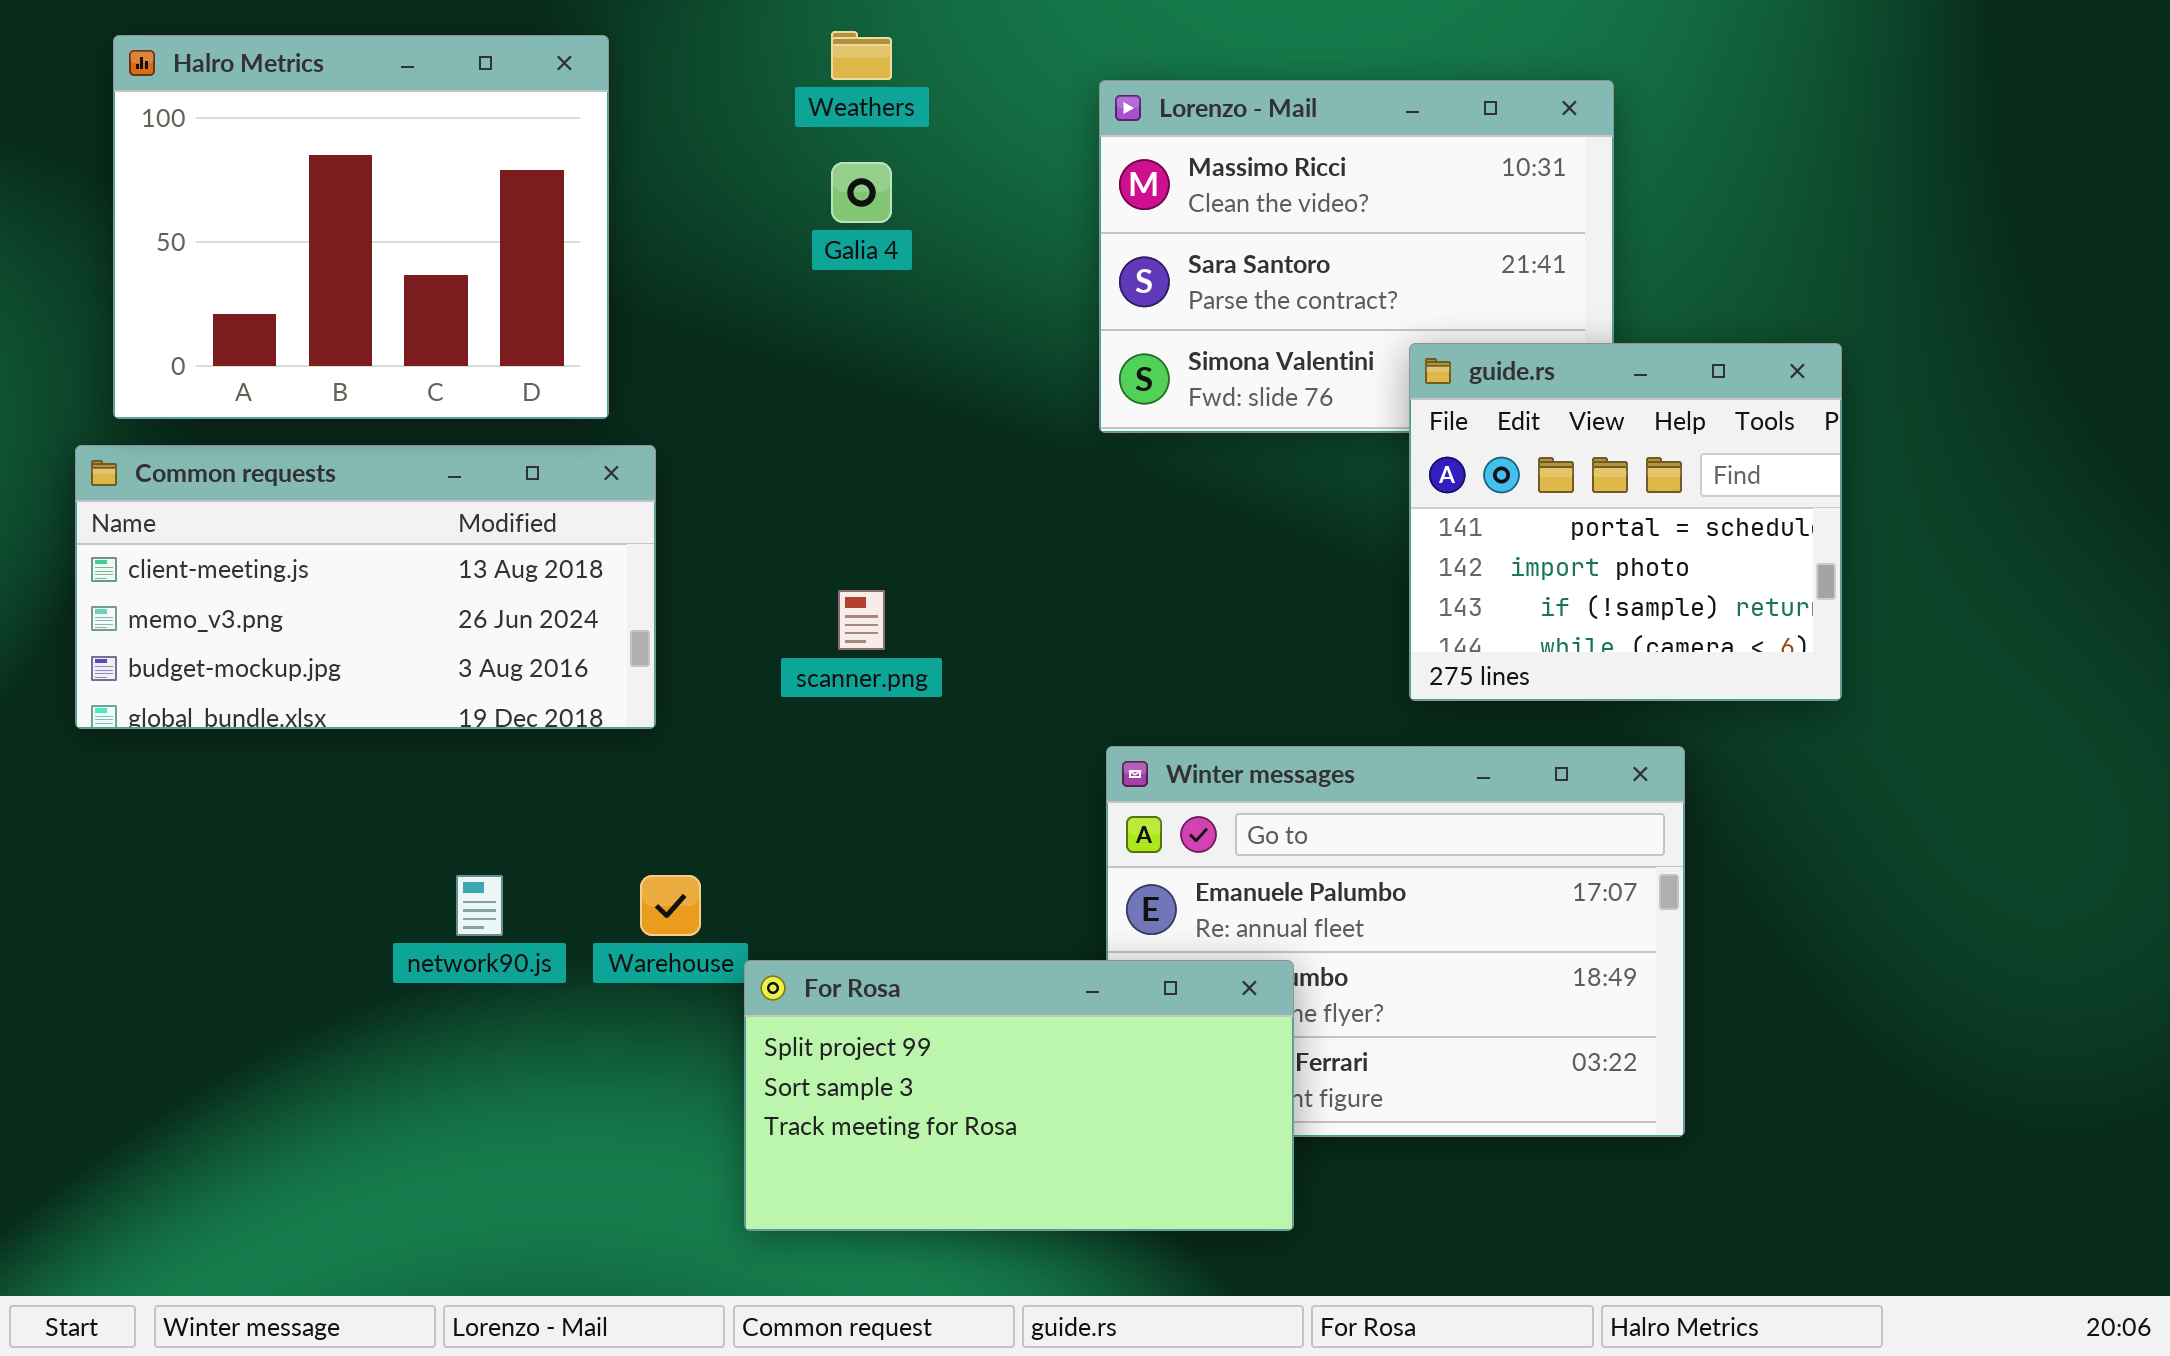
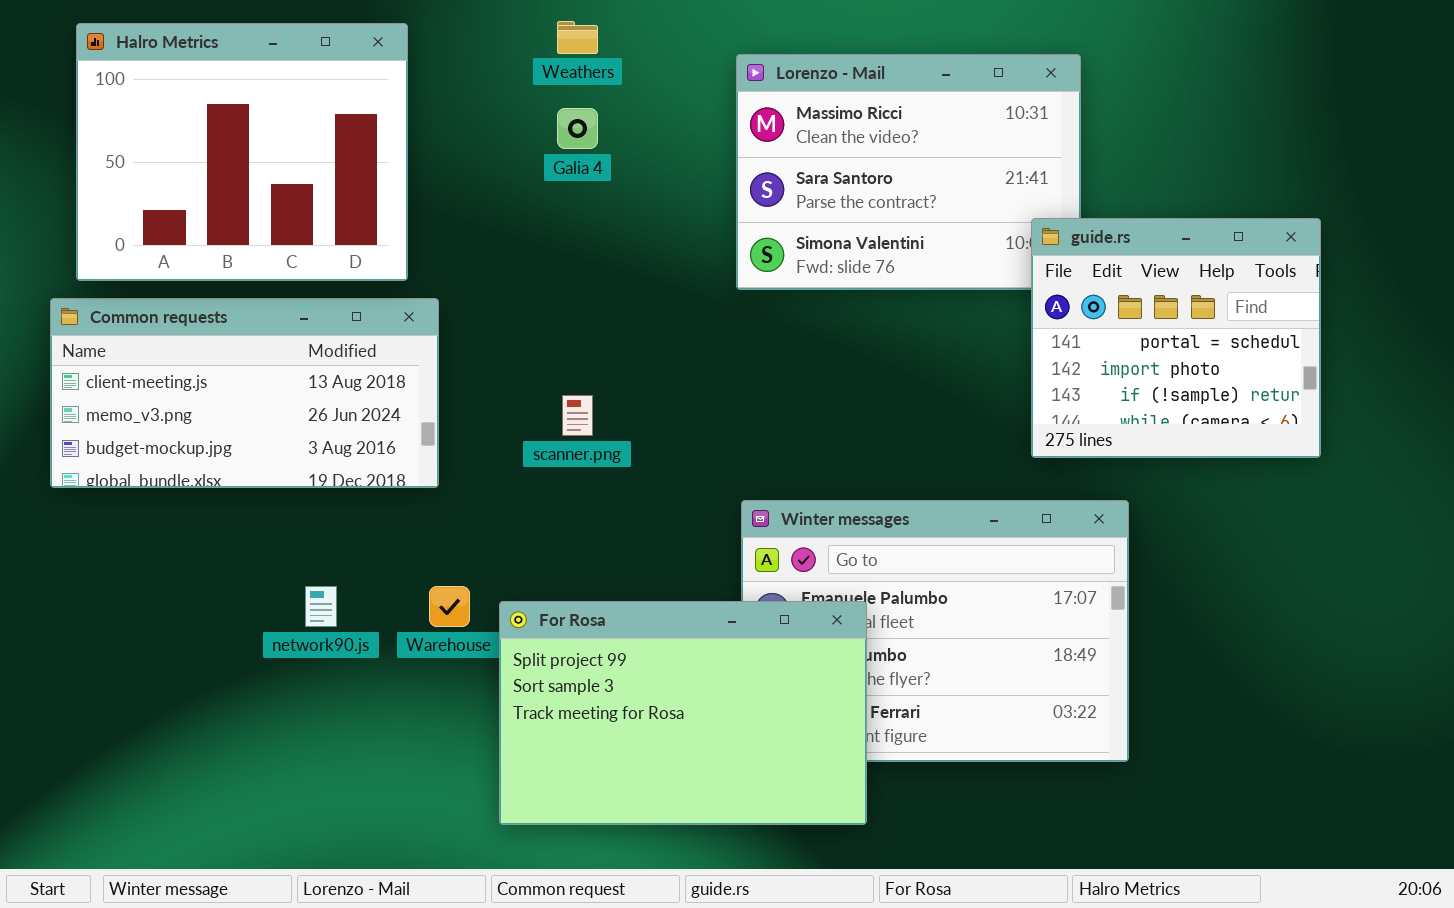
guide.rs: [1409,343,1842,701] -> [1031,218,1321,458], moved
For Rosa: [744,960,1294,1231] -> [499,601,867,825], resized

